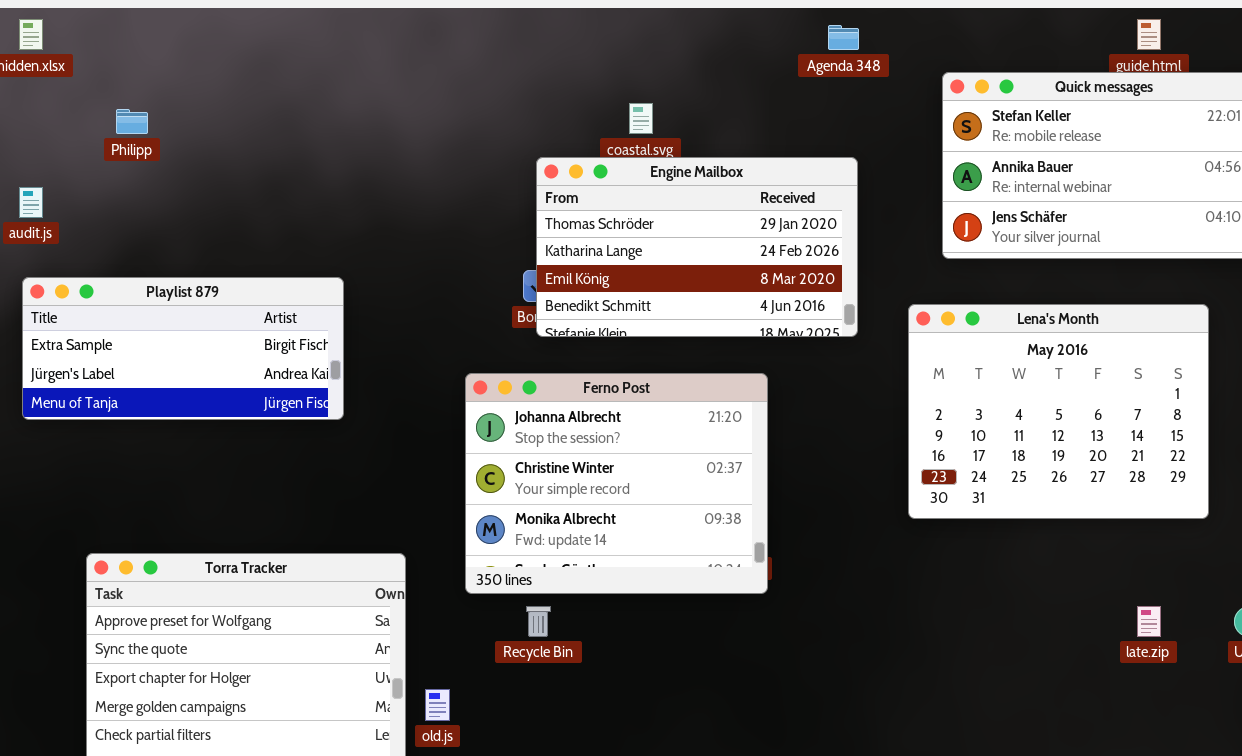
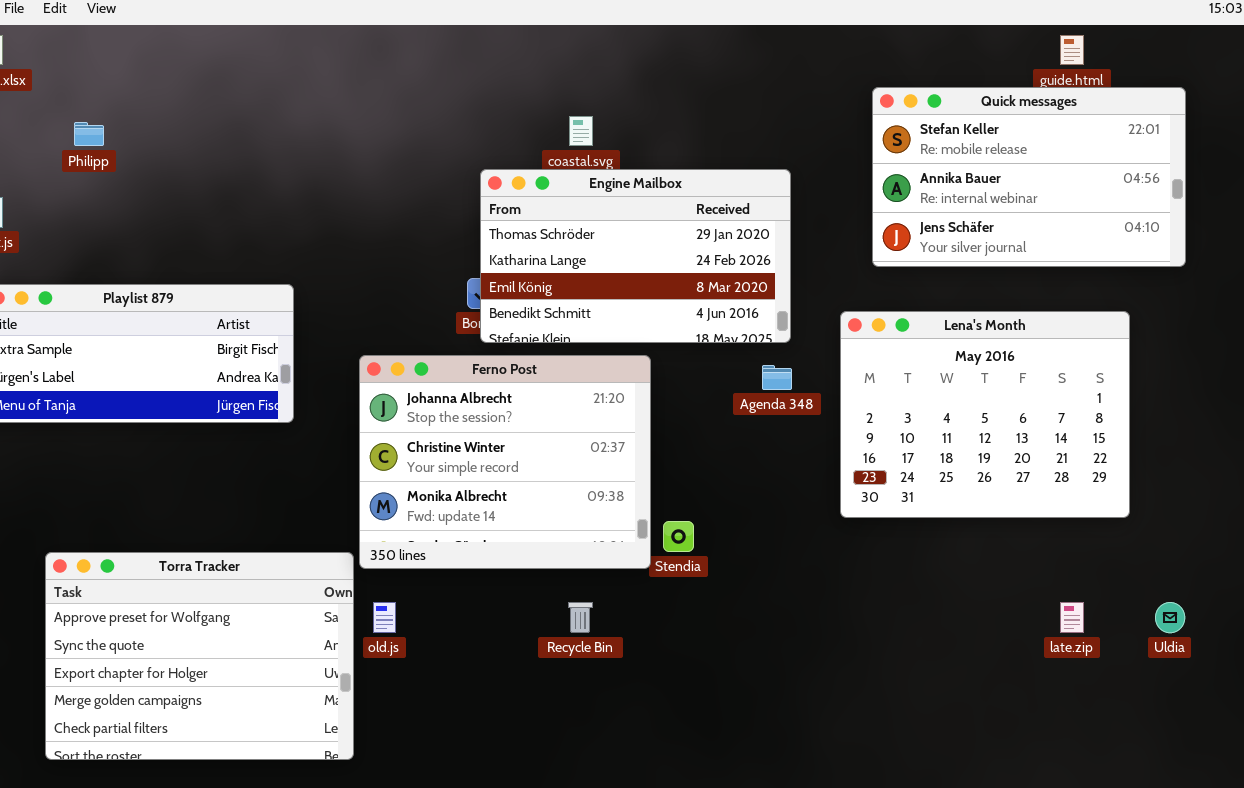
Agenda 348: [828,25,859,50] -> [762,365,792,390], moved
Ferno Post: [465,373,768,594] -> [359,355,651,569], moved
Recycle Bin: [526,606,551,637] -> [568,602,593,633], moved
old.js: [425,689,450,721] -> [373,602,396,633], moved

